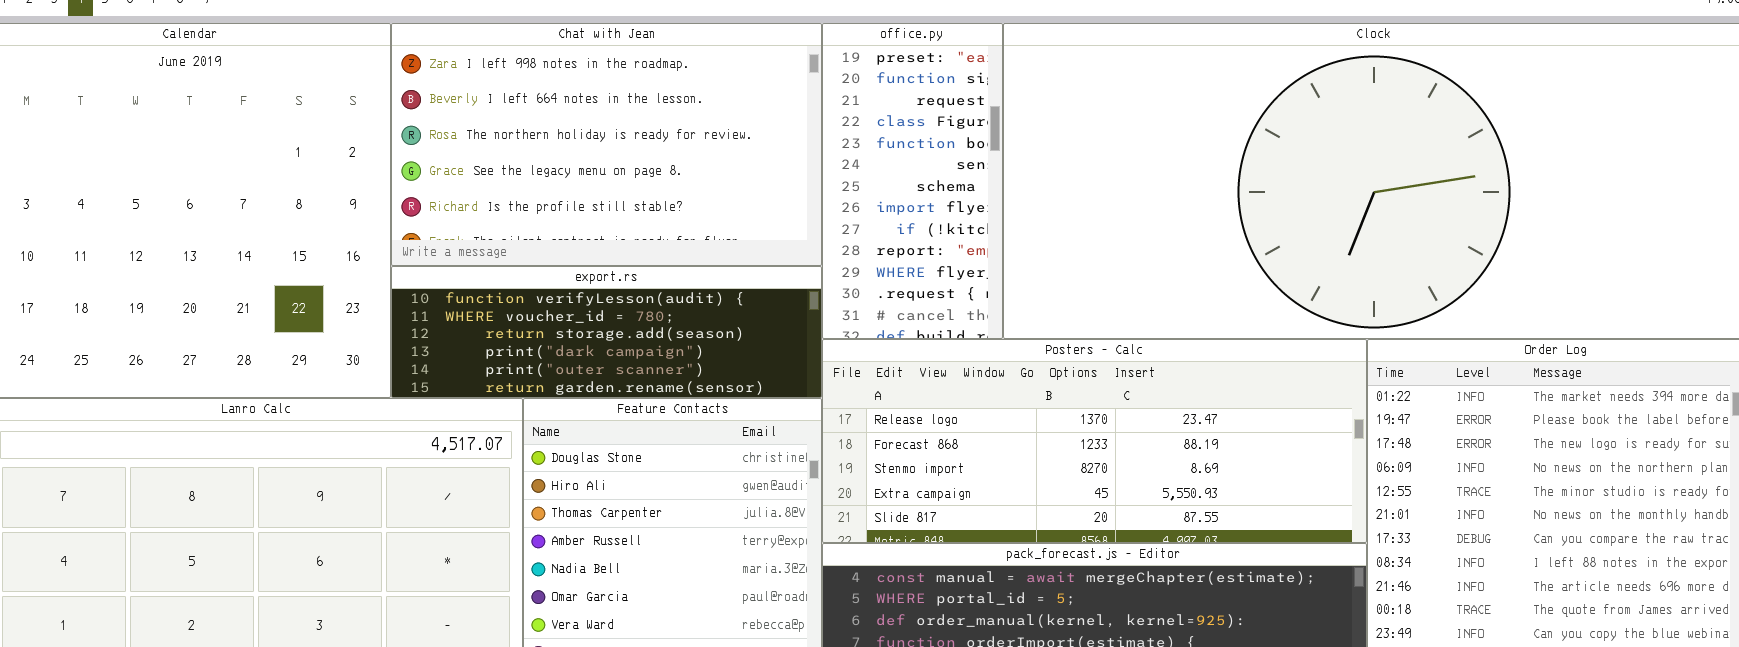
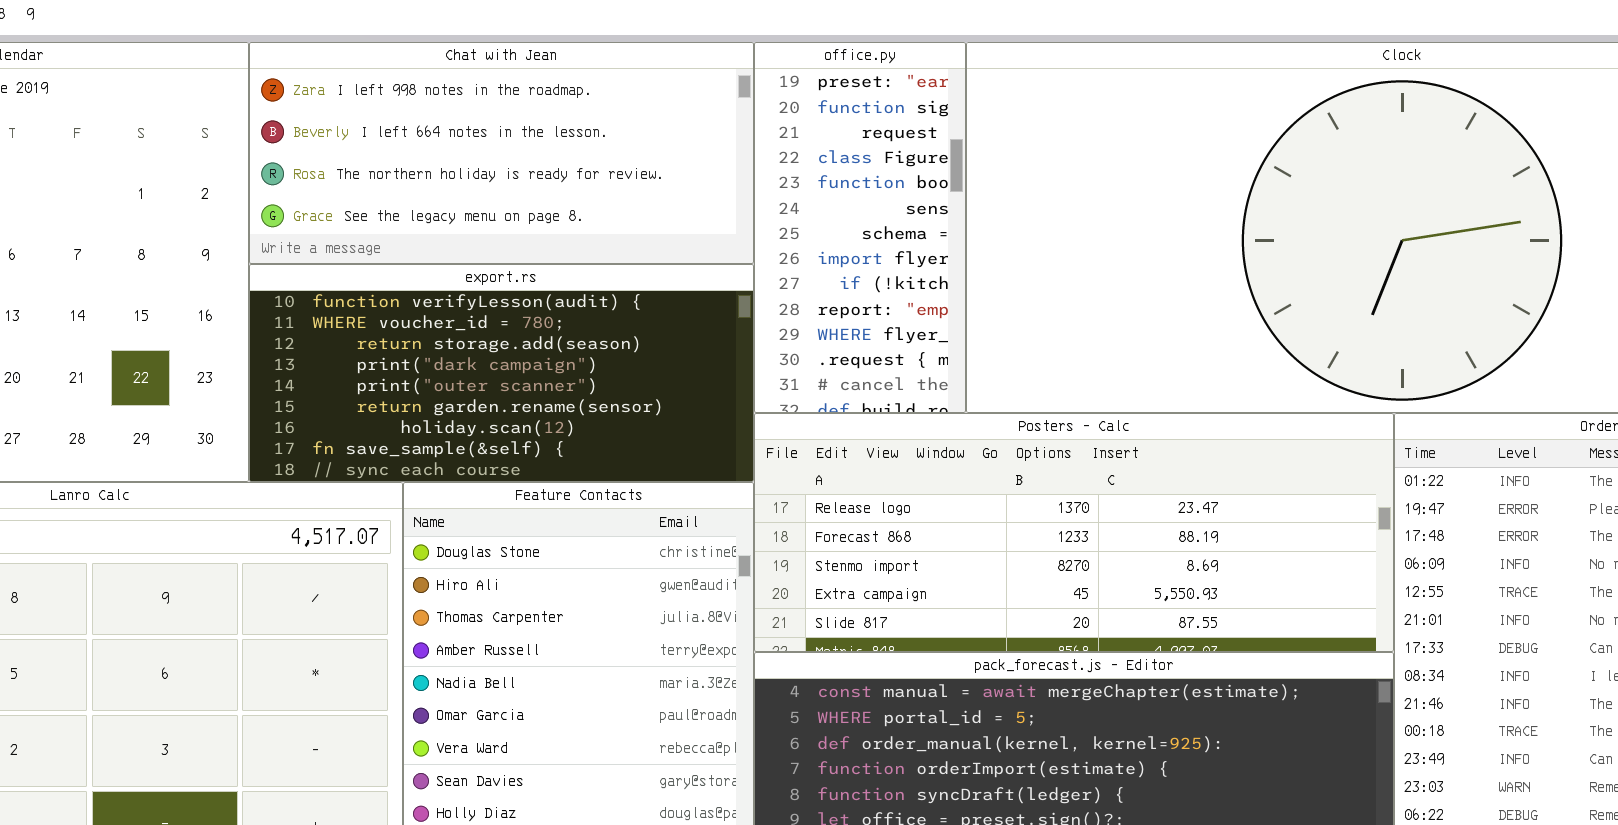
Chat with Jean: [391,23,822,266] -> [249,42,754,264], resized
export.rs: [391,266,822,398] -> [249,264,754,482], resized

